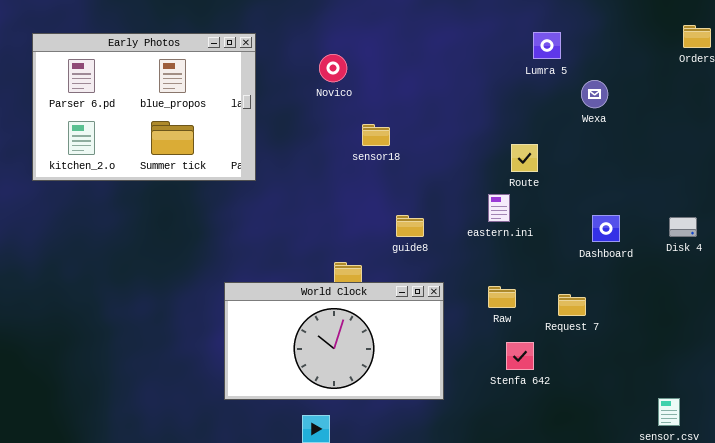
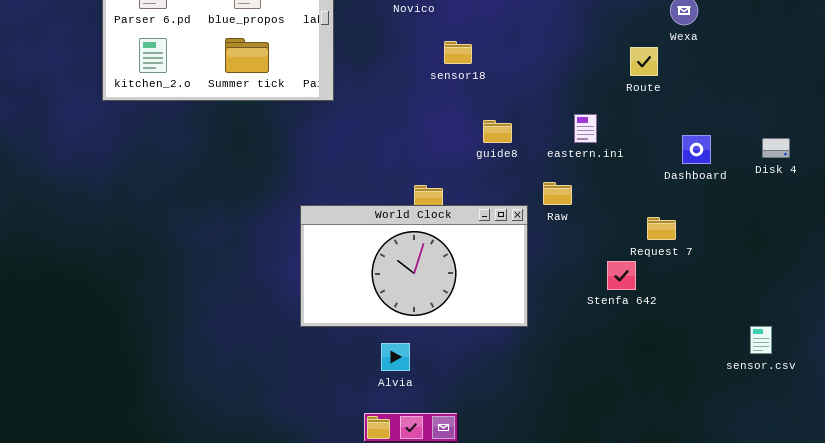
Route: [511,144,538,172] -> [630,47,658,76], moved
guide8: [396,215,424,237] -> [483,120,512,143], moved
Raw: [488,286,516,308] -> [543,182,572,205], moved
Stenfa 642: [506,342,534,370] -> [607,261,636,290], moved

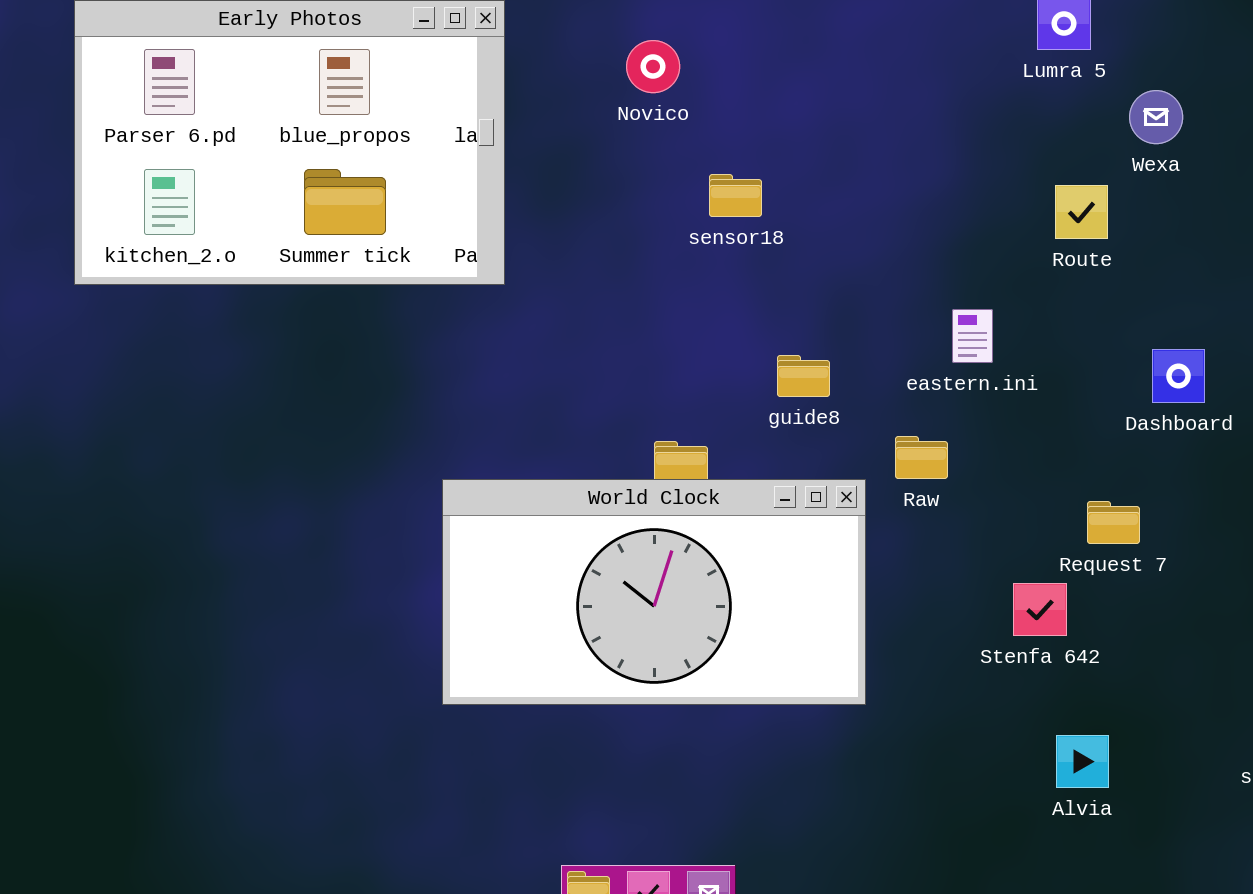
guide8: [483,120,512,143] -> [777,355,830,397], moved
Alvia: [381,343,410,371] -> [1056,735,1109,788], moved

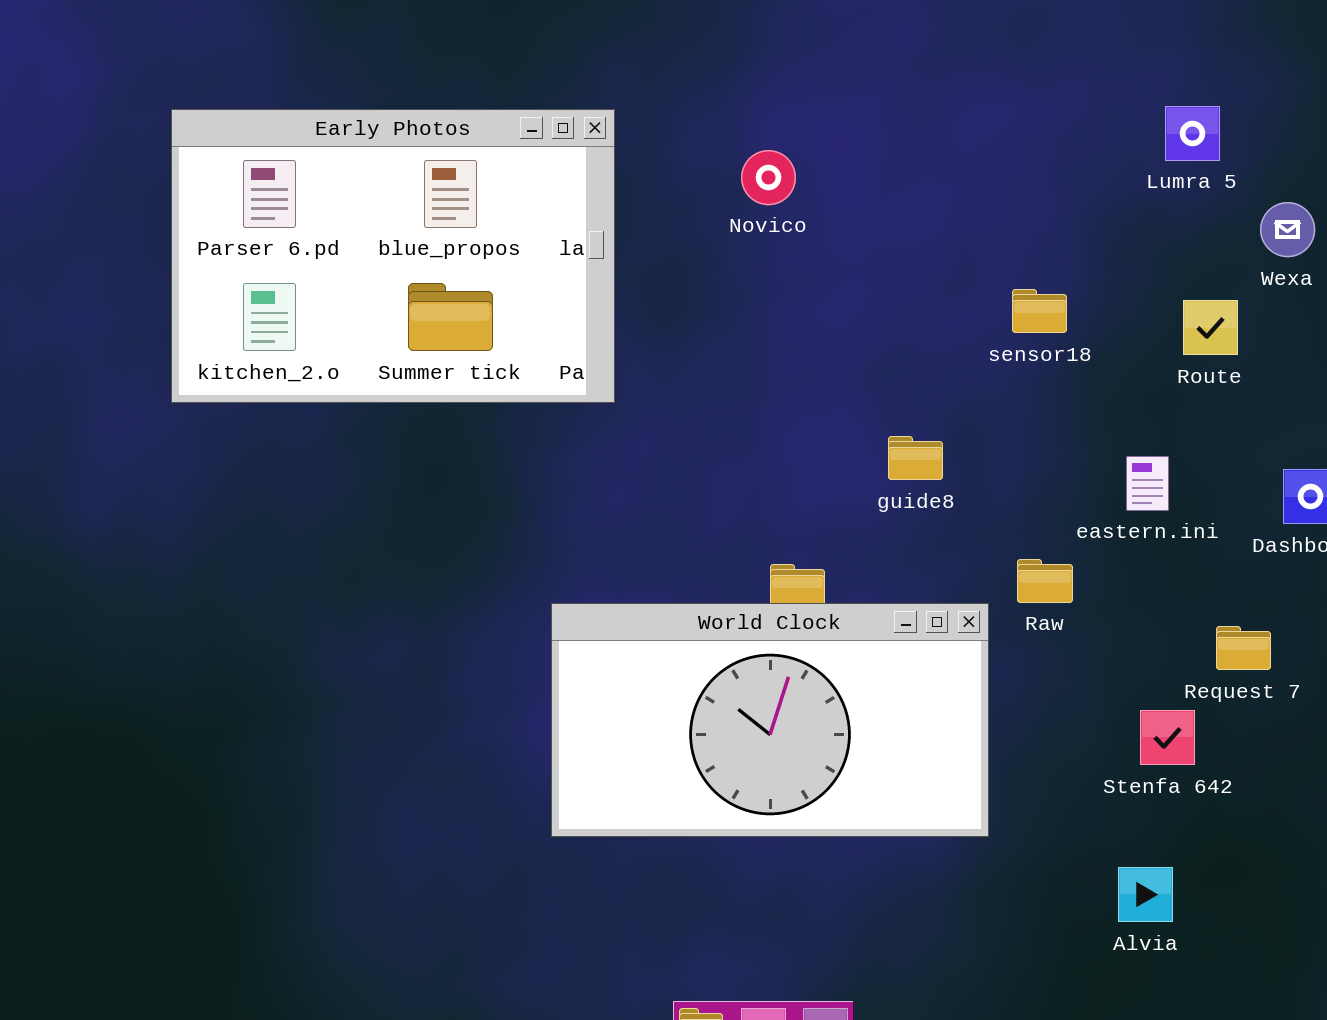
sensor18: [709,174,762,217] -> [1012,289,1067,333], moved
eastern.ini: [952,309,993,363] -> [1126,456,1169,511], moved
guide8: [777,355,830,397] -> [888,436,943,480], moved
Alvia: [1056,735,1109,788] -> [1118,867,1173,922], moved

